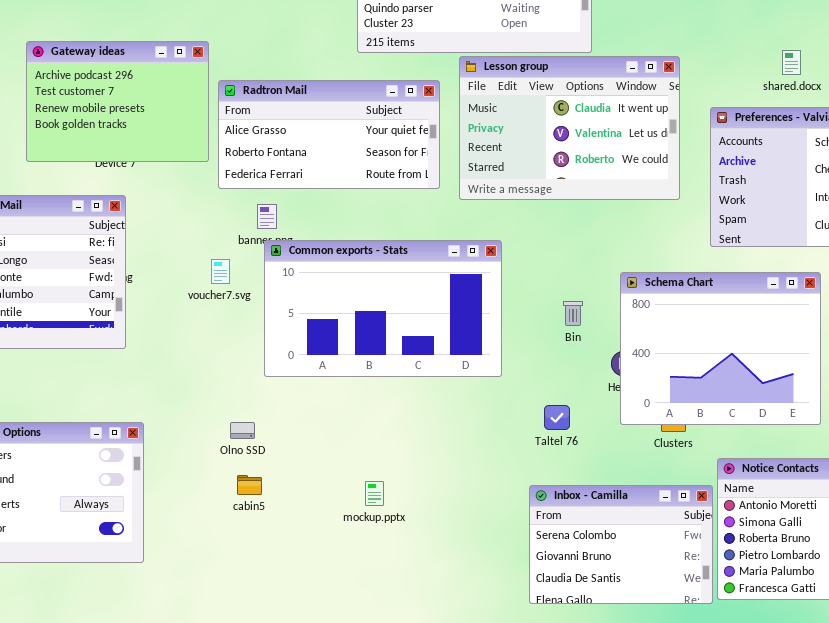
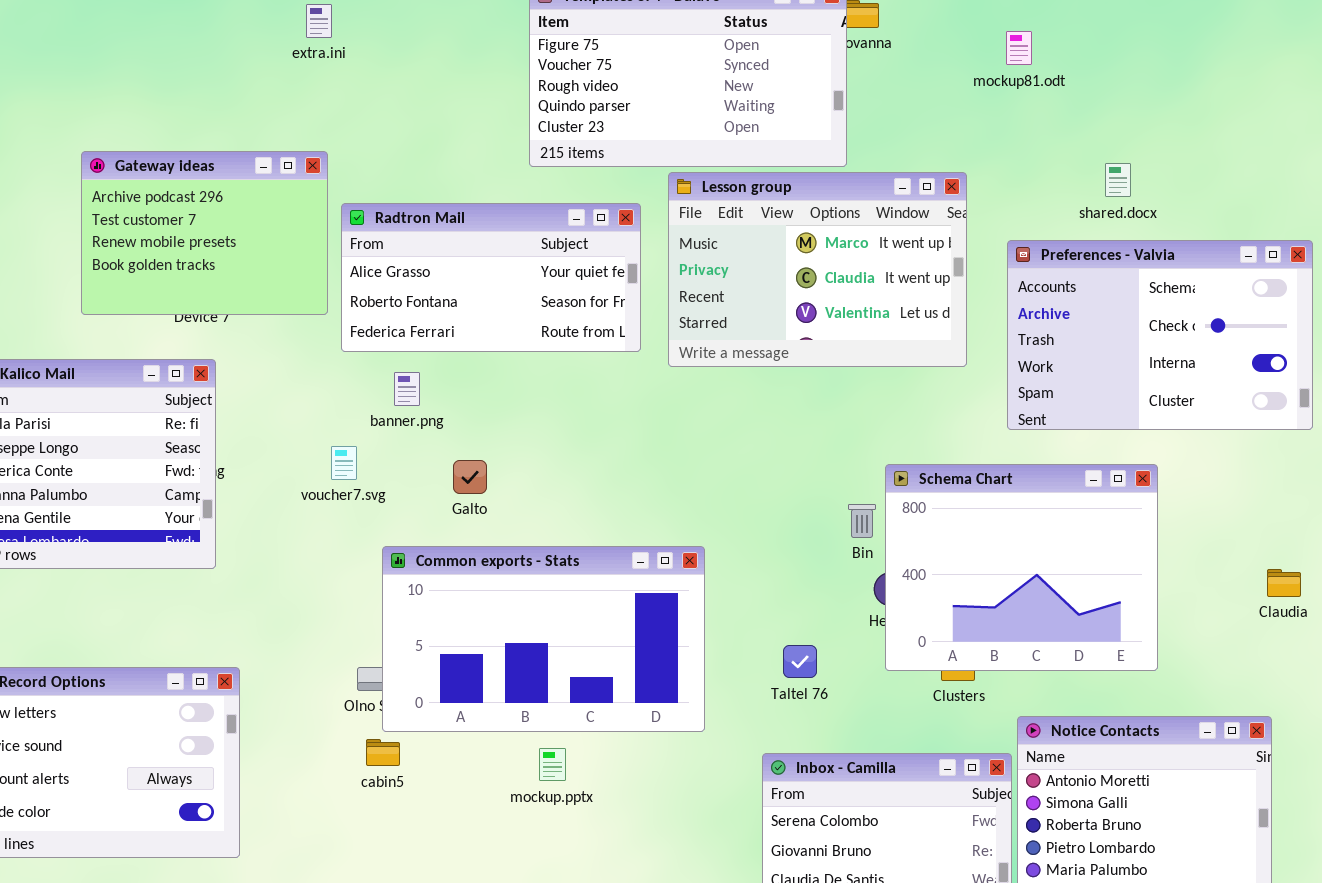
Lesson group: [459,56,680,200] -> [668,172,967,367], scrolled up 1 row
Common exports - Stats: [264,240,502,377] -> [382,546,705,732], moved
Bin: [563,301,583,326] -> [848,504,876,538], moved

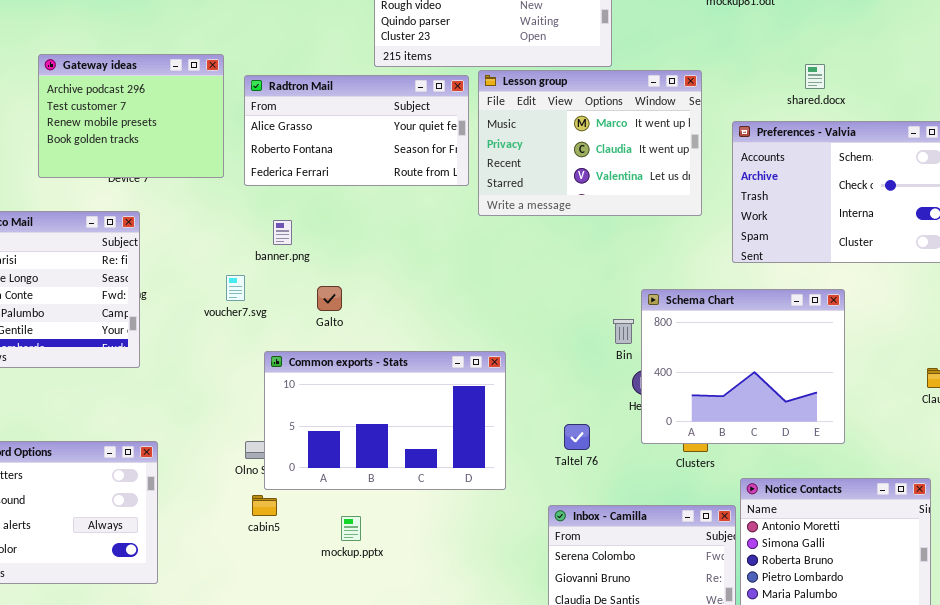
Radtron Mail: [341,203,641,352] -> [244,75,469,186], moved
mockup.pptx: [539,748,566,781] -> [341,516,361,541], moved

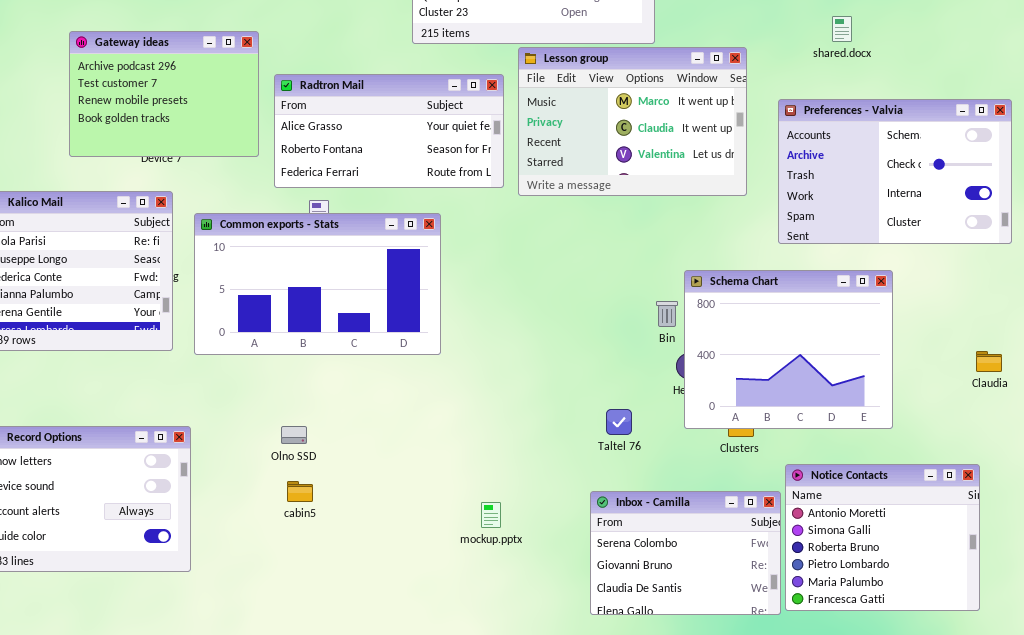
shared.docx: [805,64,825,89] -> [832,16,852,42], moved
Radtron Mail: [244,75,469,186] -> [274,74,504,188], moved
Common exports - Stats: [264,351,506,490] -> [194,213,441,355], moved
mockup.pptx: [341,516,361,541] -> [481,502,501,528], moved

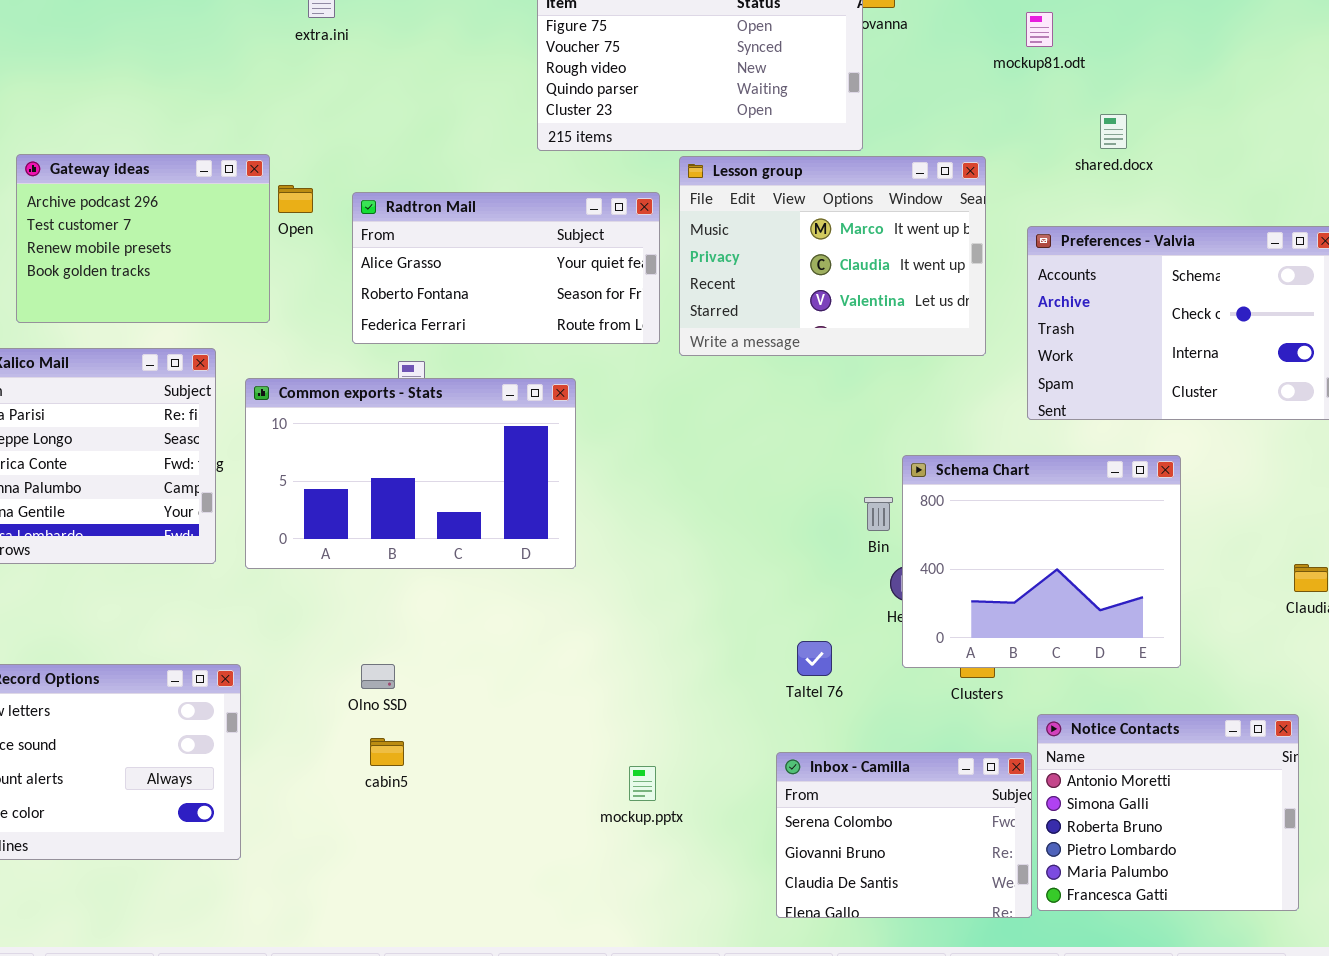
Gateway ideas: [69,31,259,157] -> [16,154,270,323], moved

